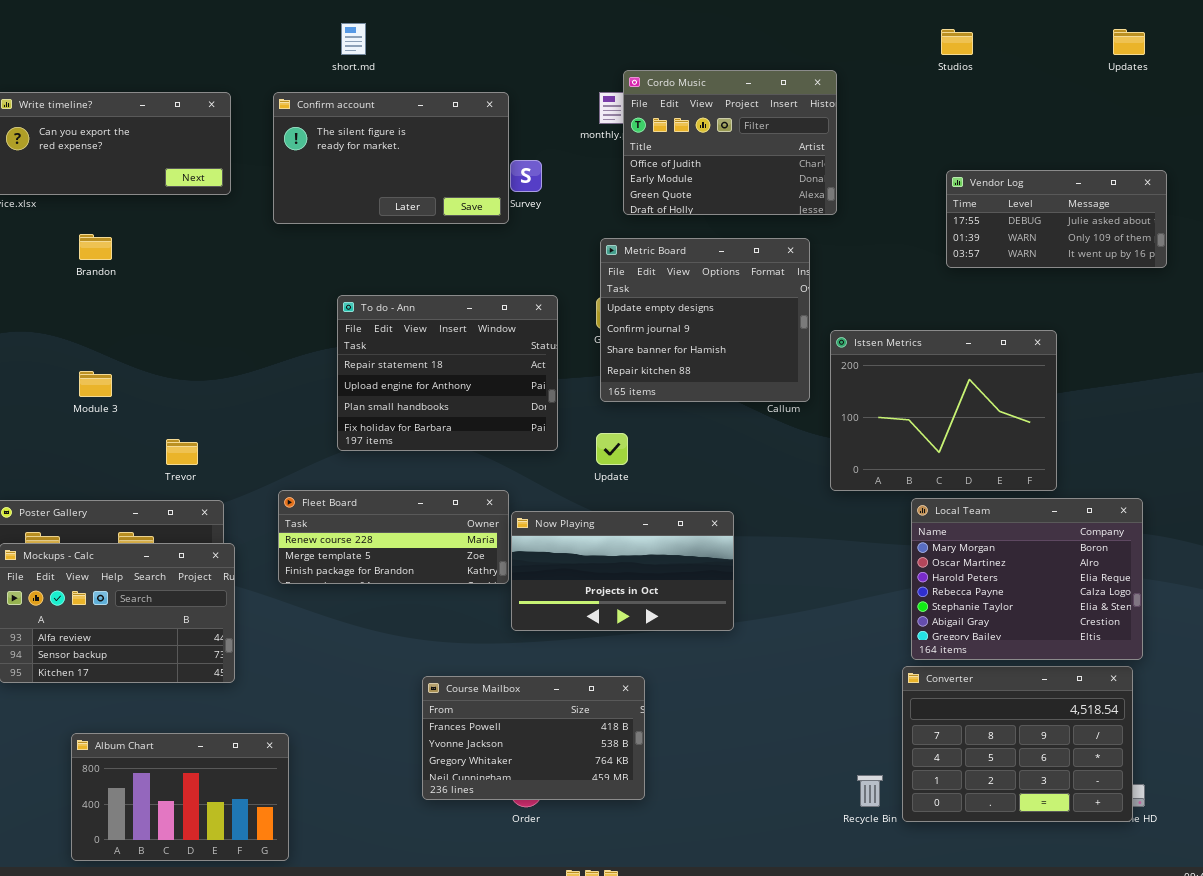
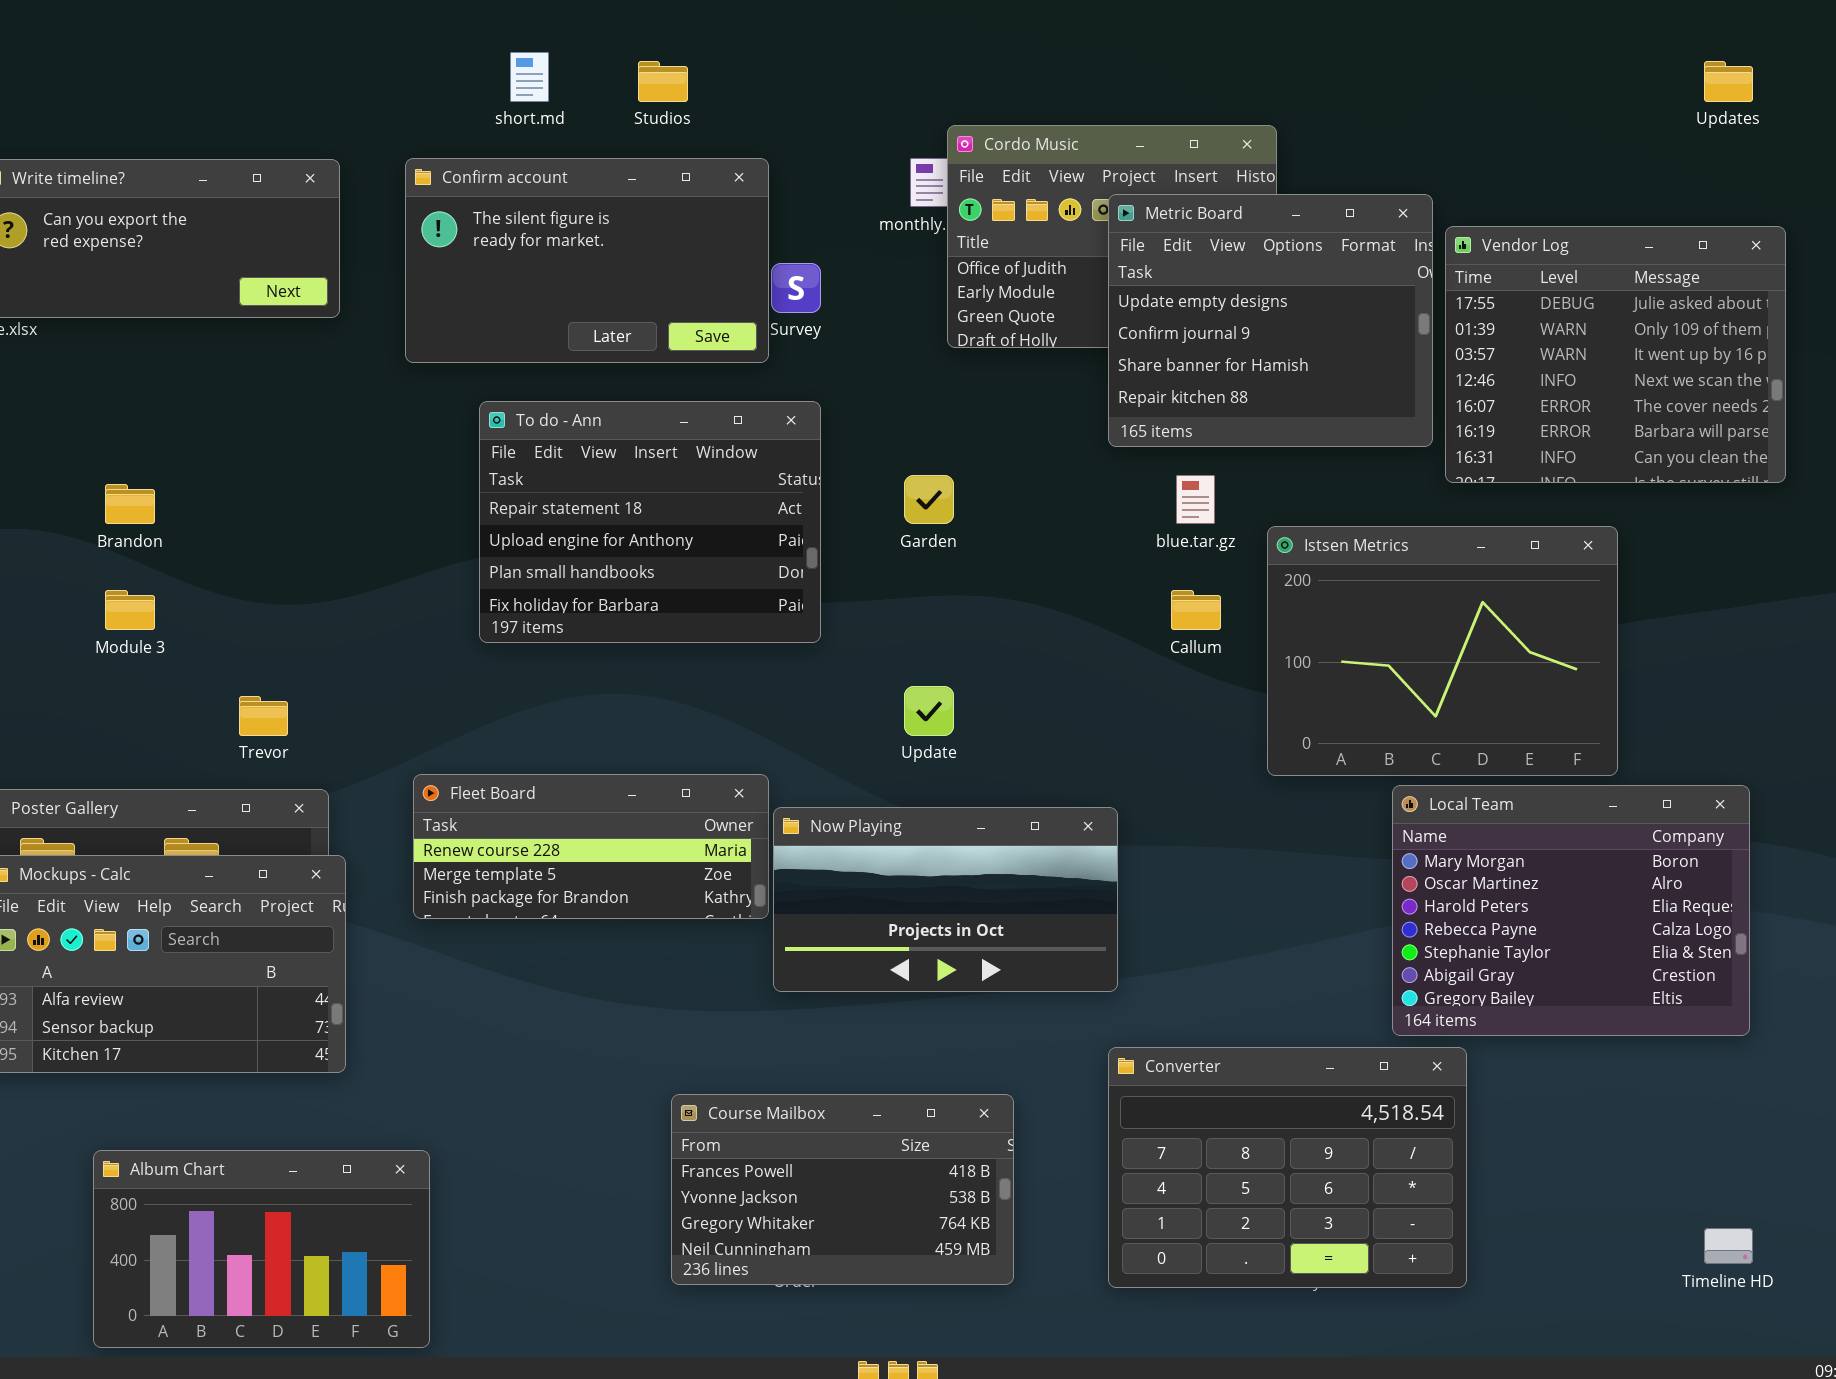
Studios: [941,29,973,55] -> [638,61,688,102], moved
Vendor Log: [946,170,1167,268] -> [1445,226,1786,483], moved, resized
Brandon: [79,234,112,260] -> [105,484,155,524], moved
Metric Board: [600,238,810,402] -> [1108,194,1433,447], moved
To do - Ann: [337,295,558,451] -> [479,401,821,643], moved
Converter: [902,666,1133,822] -> [1108,1047,1467,1288], moved
Course Mailbox: [422,676,645,800] -> [671,1094,1014,1285], moved

